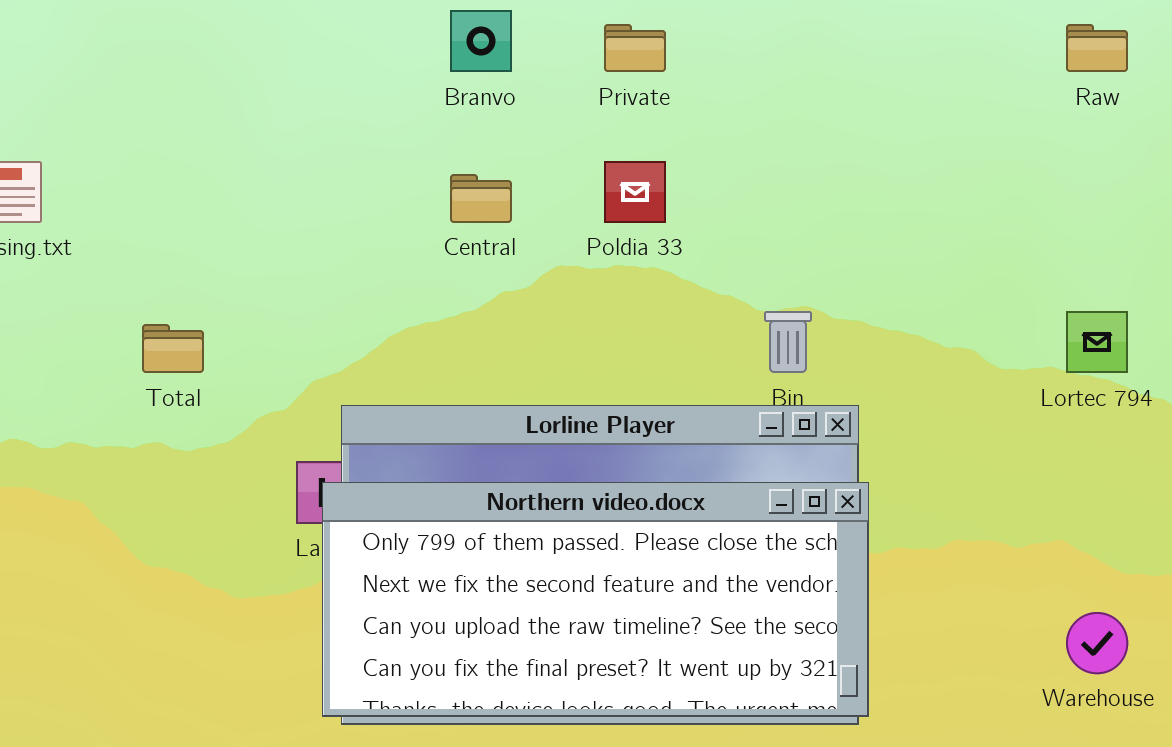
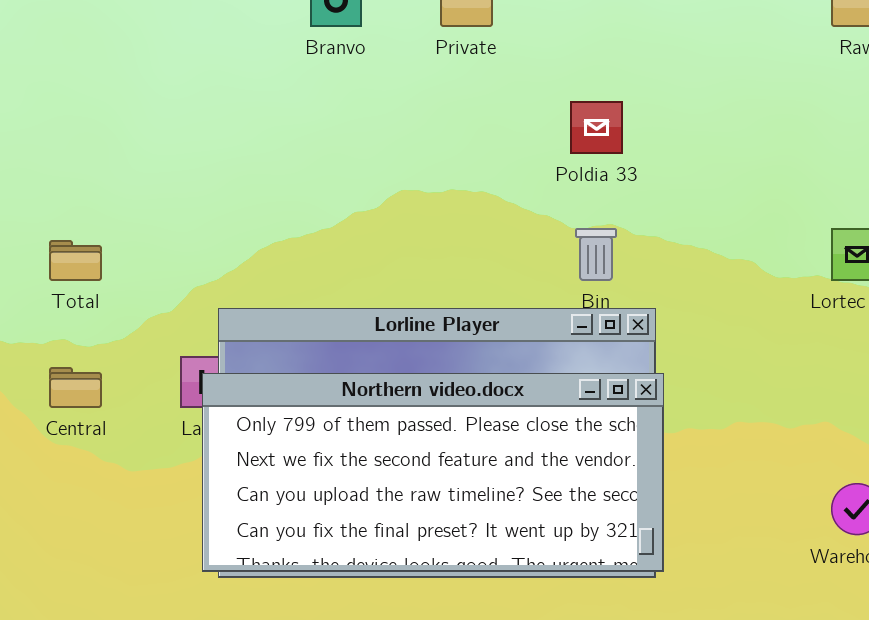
Poldia 33: [604,161,666,223] -> [570,101,623,154], moved
Central: [450,174,512,223] -> [49,367,102,408], moved

